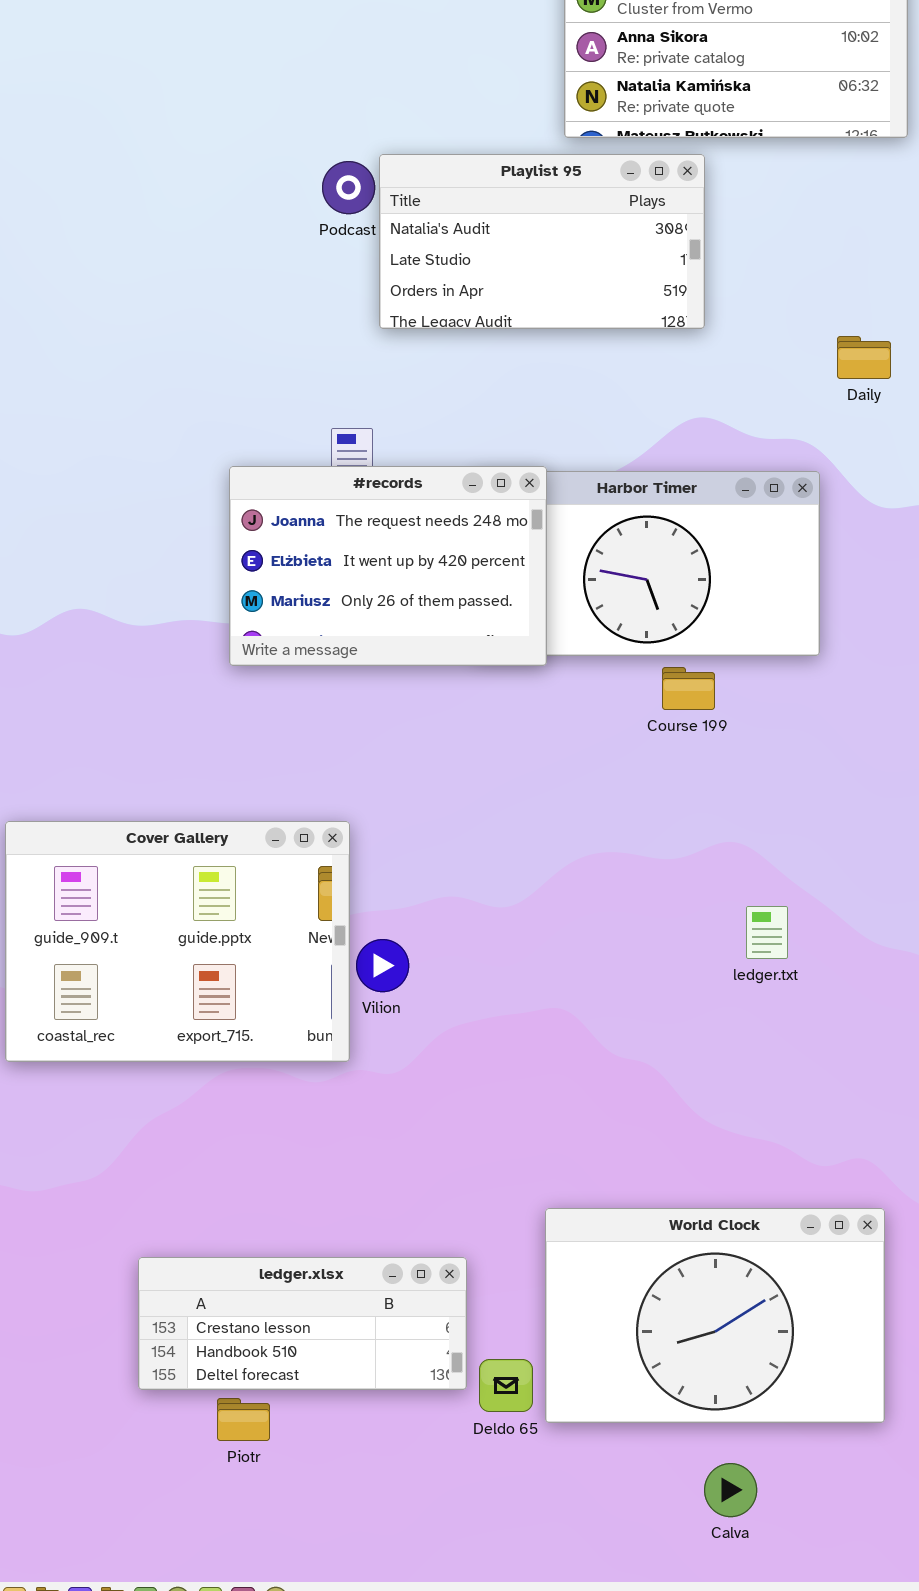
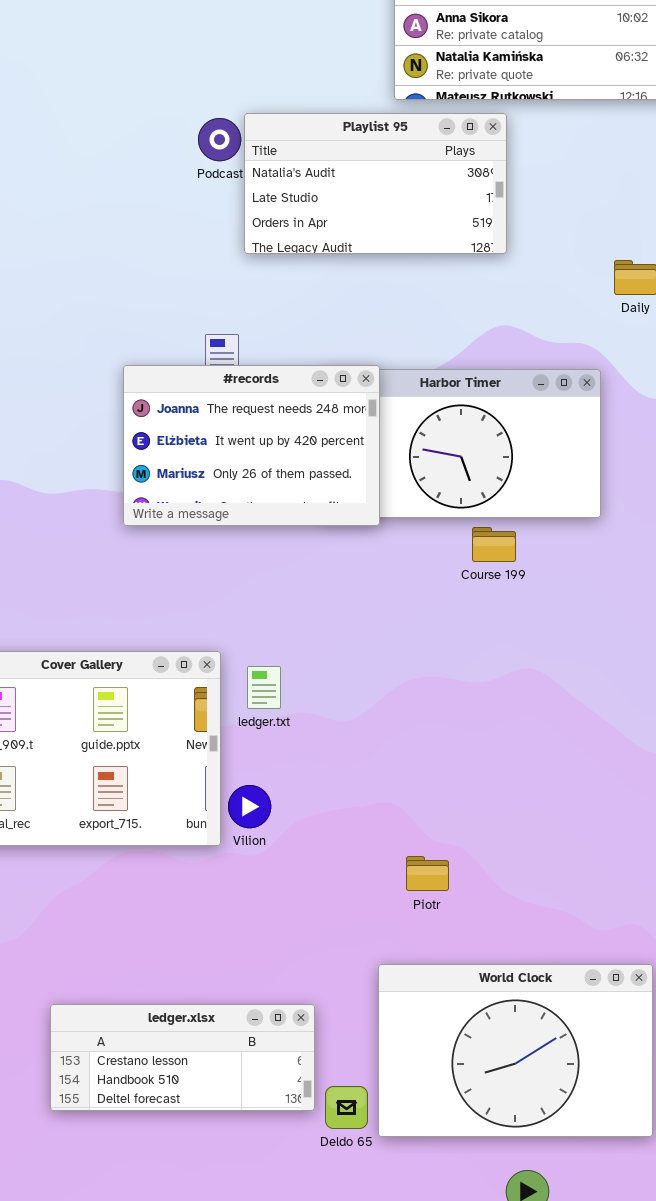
ledger.txt: [746,906,788,959] -> [247,666,281,709], moved
Vilion: [356,939,409,992] -> [228,785,271,828], moved
Piotr: [217,1398,270,1441] -> [406,856,449,891], moved

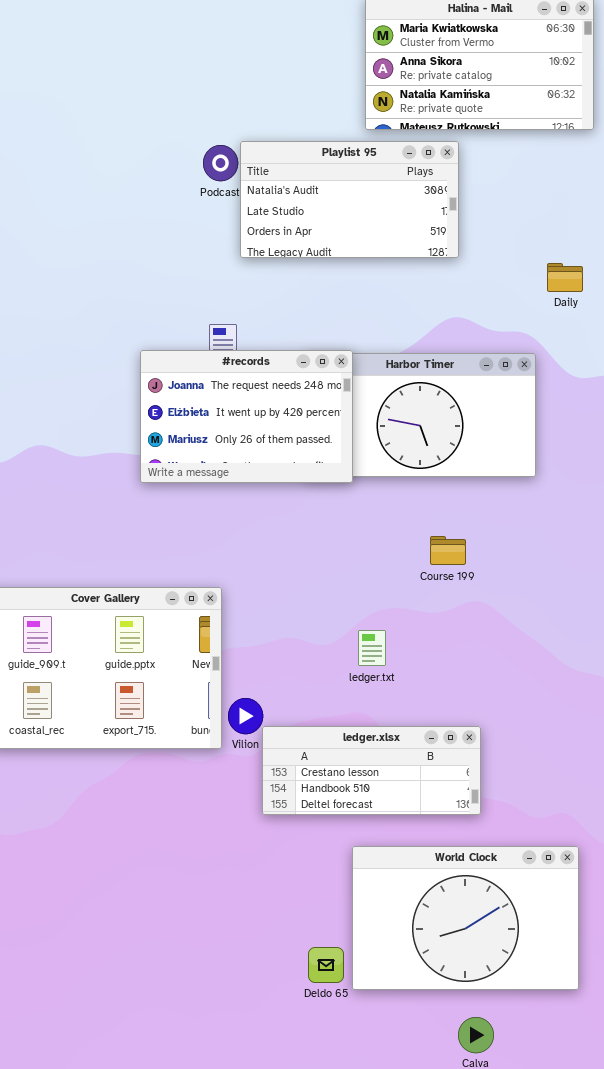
Course 199: [472,527,516,562] -> [430,536,466,565], moved
ledger.txt: [247,666,281,709] -> [358,630,386,666], moved
ledger.xlsx: [50,1004,315,1111] -> [262,726,481,815], moved

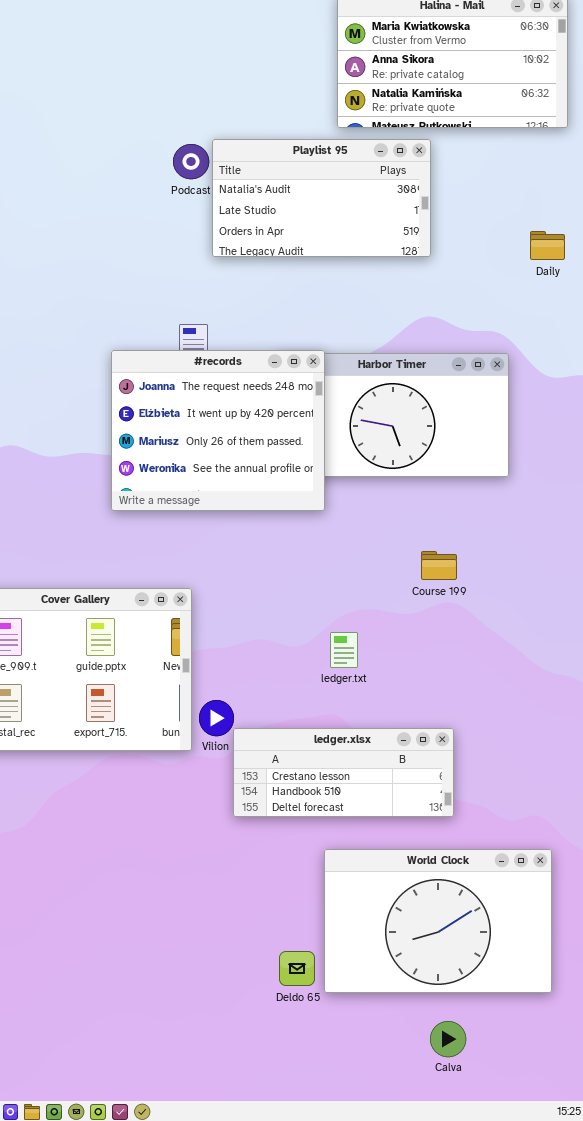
Daily: [547,263,583,292] -> [530,231,565,260], moved
#records: [140,350,353,483] -> [111,350,325,511], resized
Course 199: [430,536,466,565] -> [421,551,457,580], moved

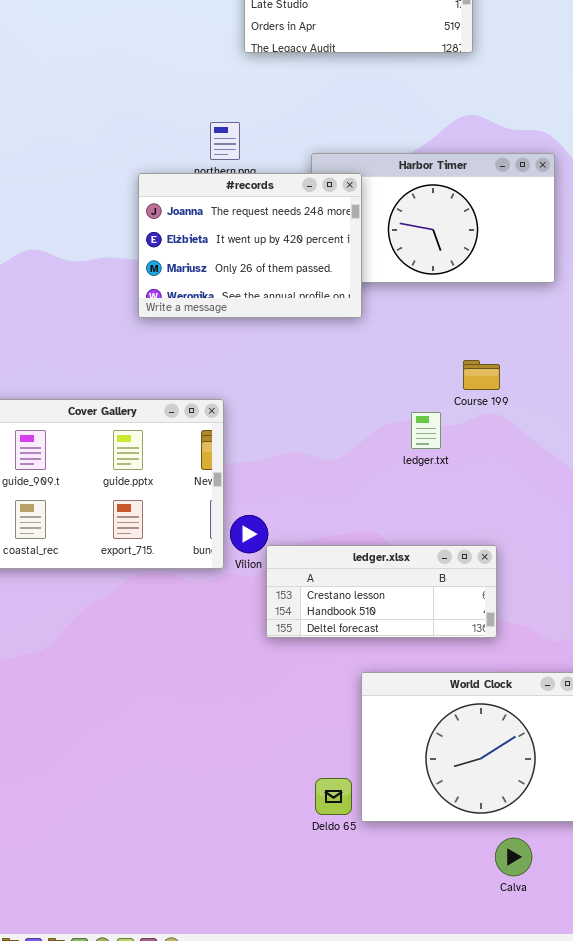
#records: [111,350,325,511] -> [138,173,362,318], resized
ledger.txt: [330,632,358,668] -> [411,412,441,449], moved
Calva: [430,1021,466,1057] -> [495,838,532,876], moved

